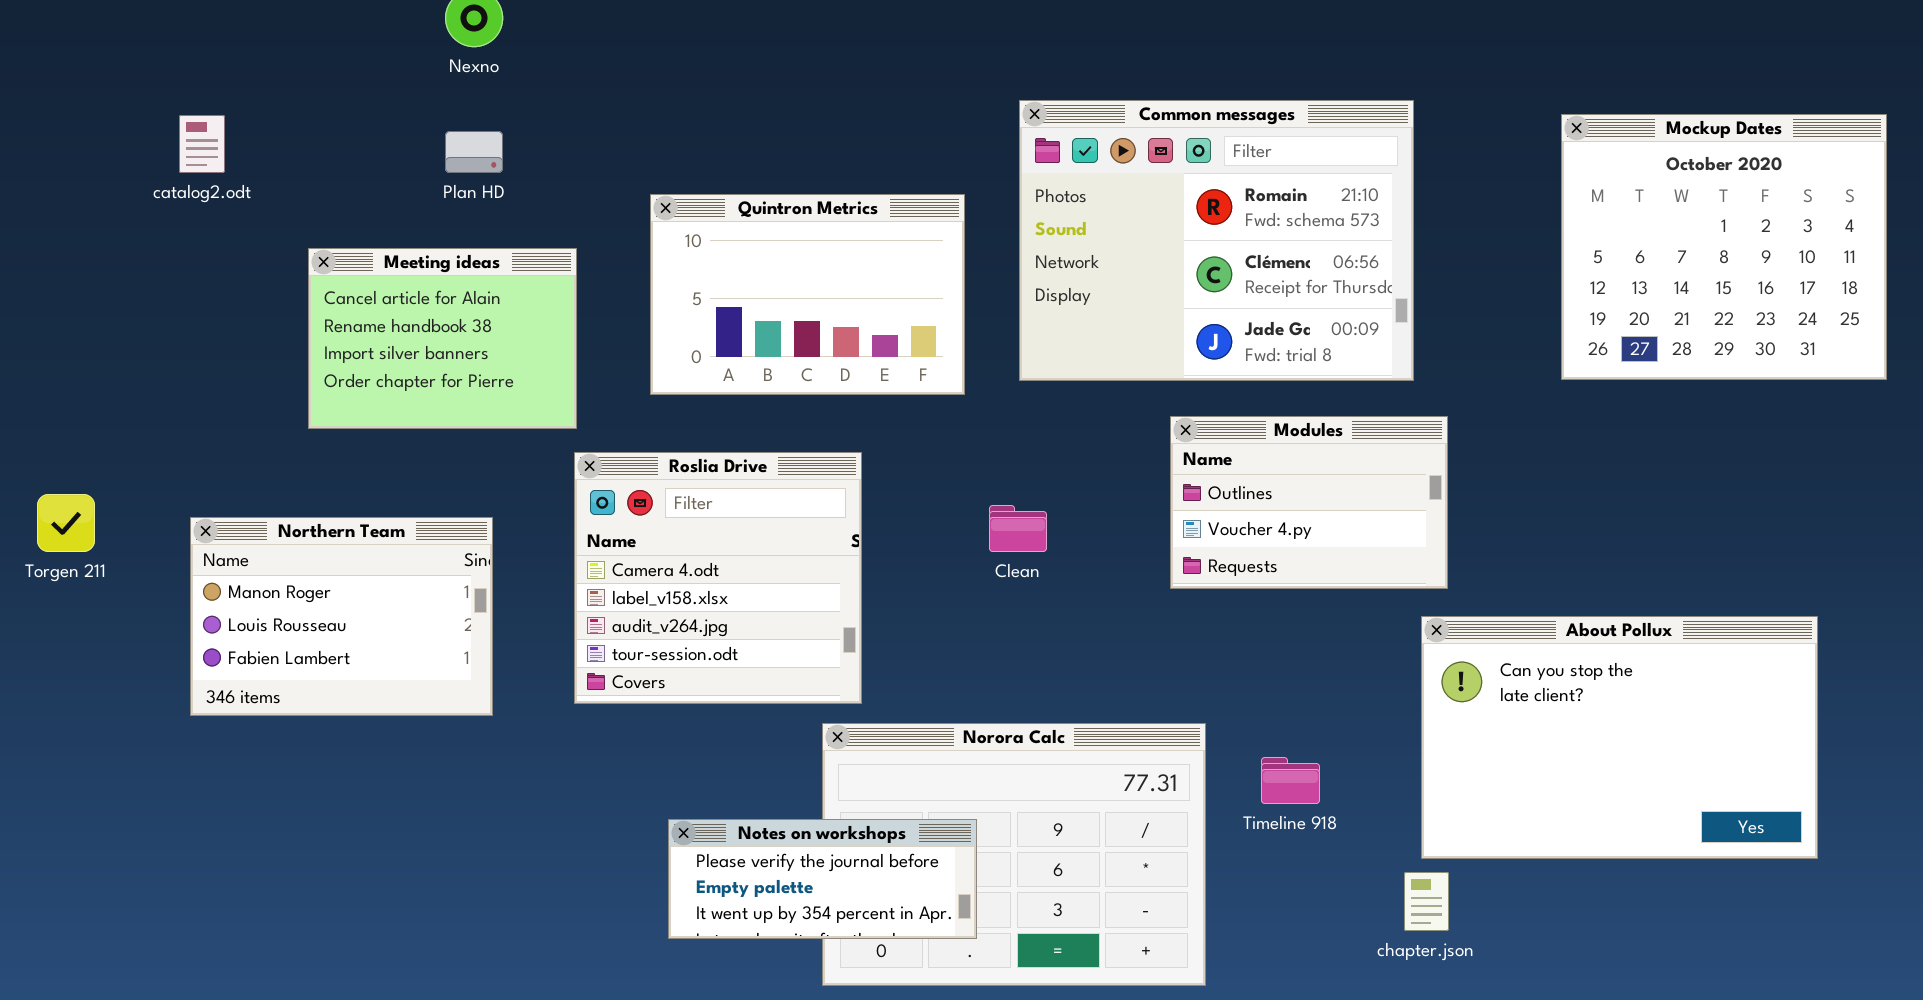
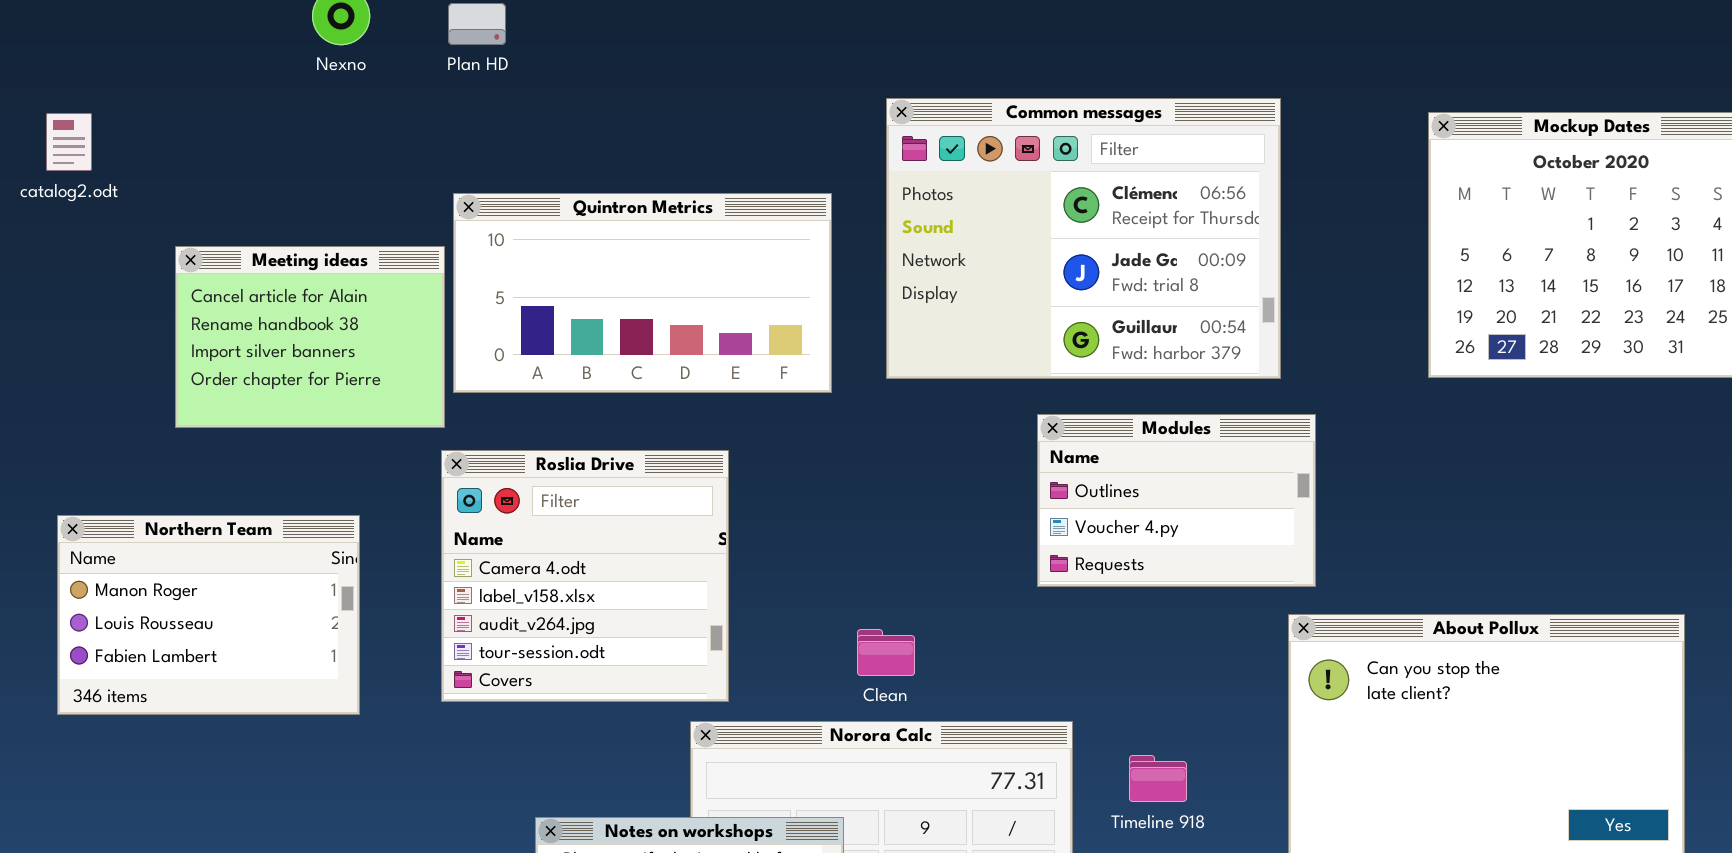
Common messages: [1019,100,1414,381] -> [886,98,1281,379], scrolled down 1 row
Plan HD: [445,131,503,173] -> [448,3,506,45], moved
Quintron Metrics: [650,194,965,395] -> [453,193,832,393], resized
Clean: [989,505,1047,552] -> [857,629,915,676], moved

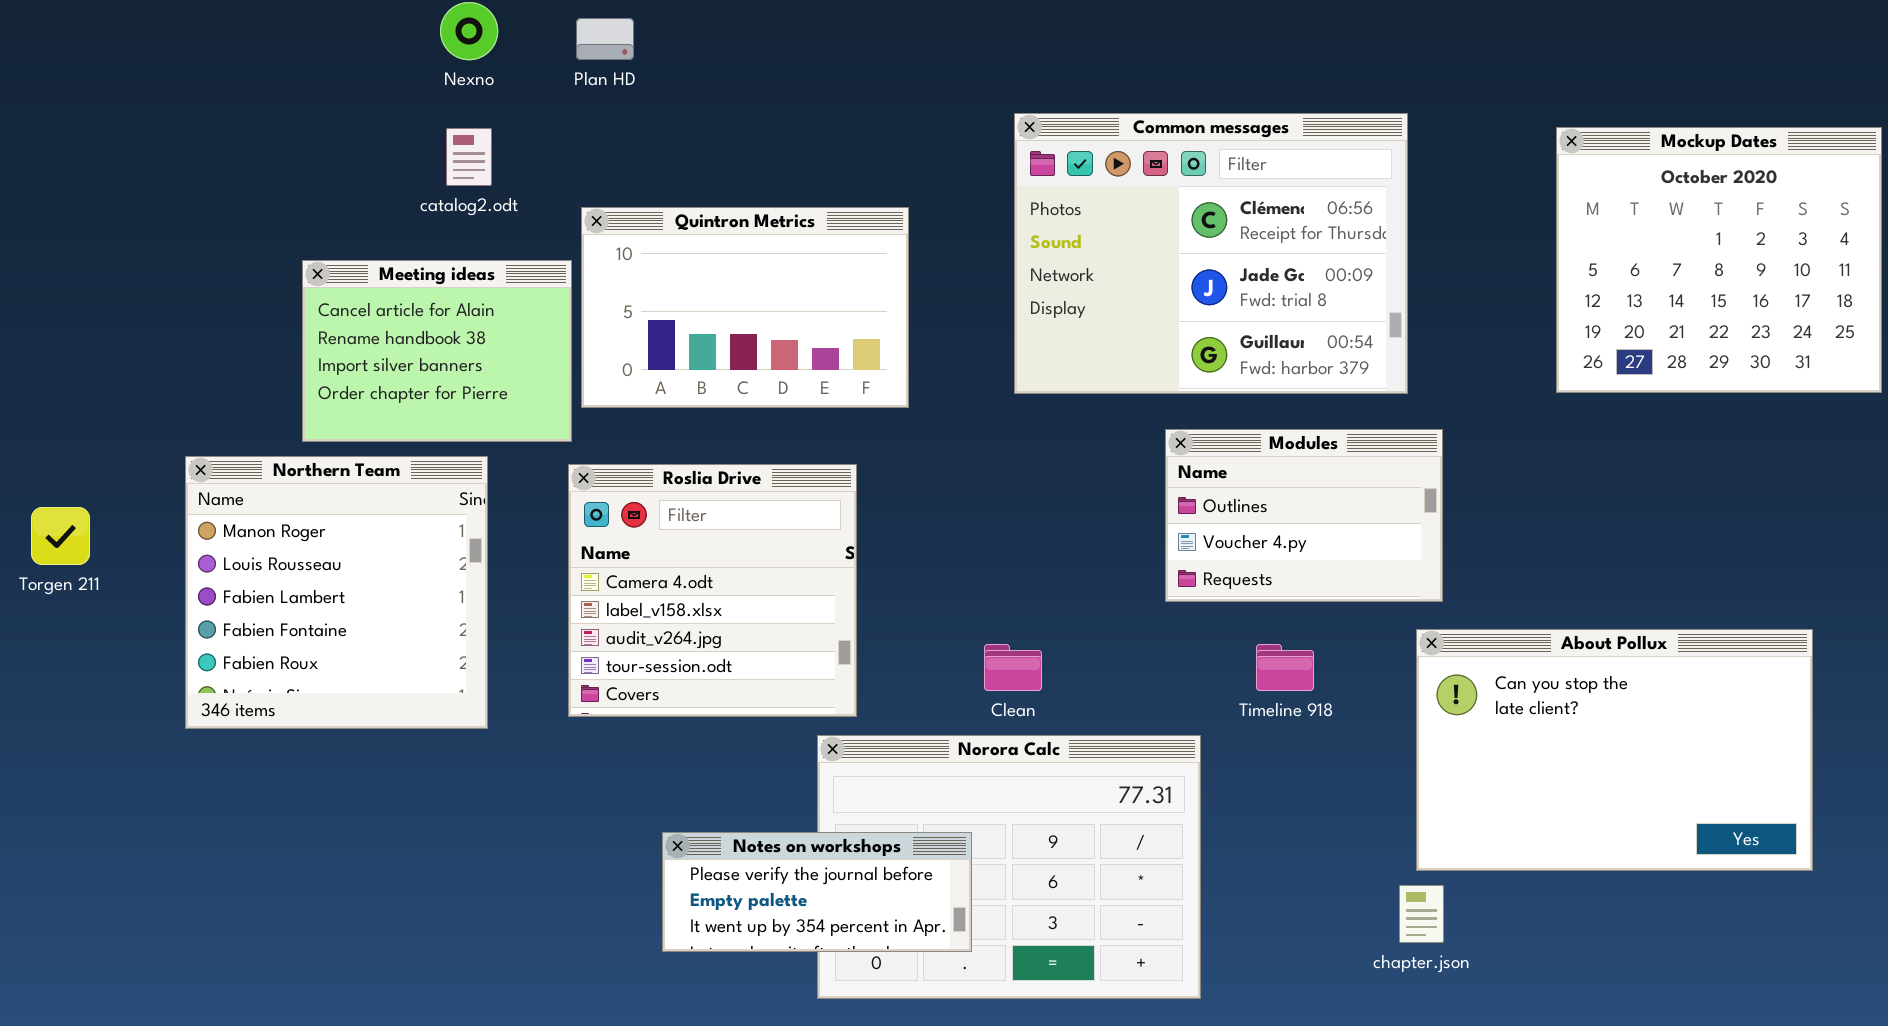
catalog2.odt: [46,113,92,171] -> [446,128,492,186], moved
Quintron Metrics: [453,193,832,393] -> [581,207,909,408], resized
Northern Team: [57,515,360,715] -> [185,456,488,729], resized
Timeline 918: [1129,755,1187,802] -> [1256,644,1314,691], moved

